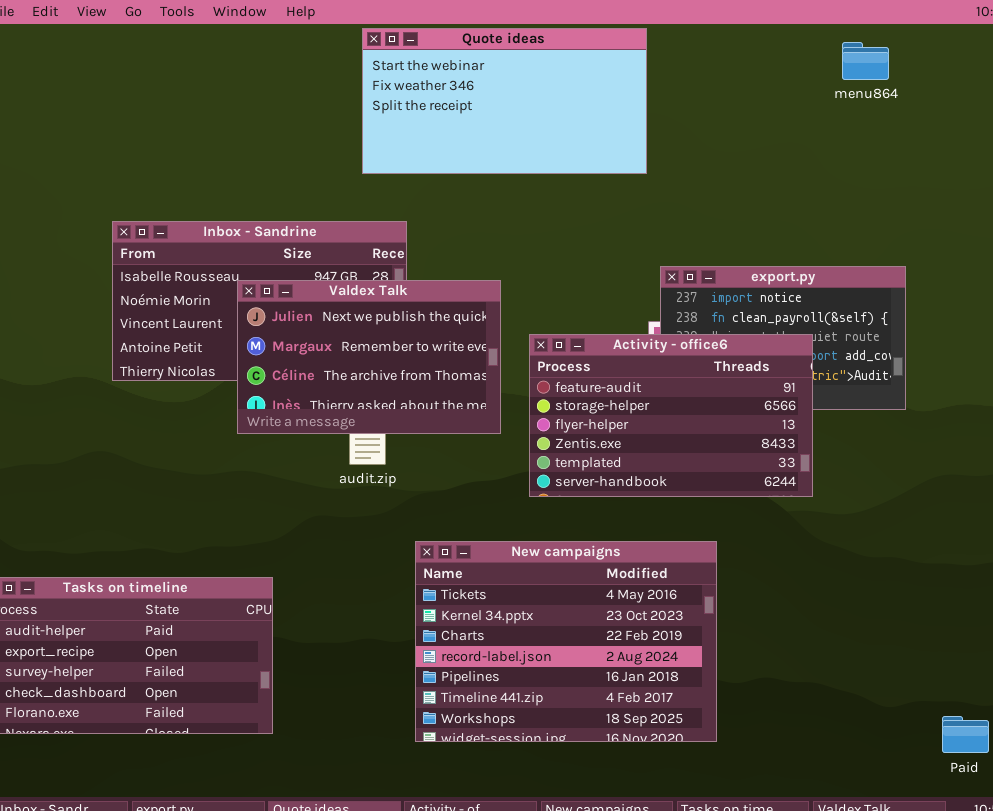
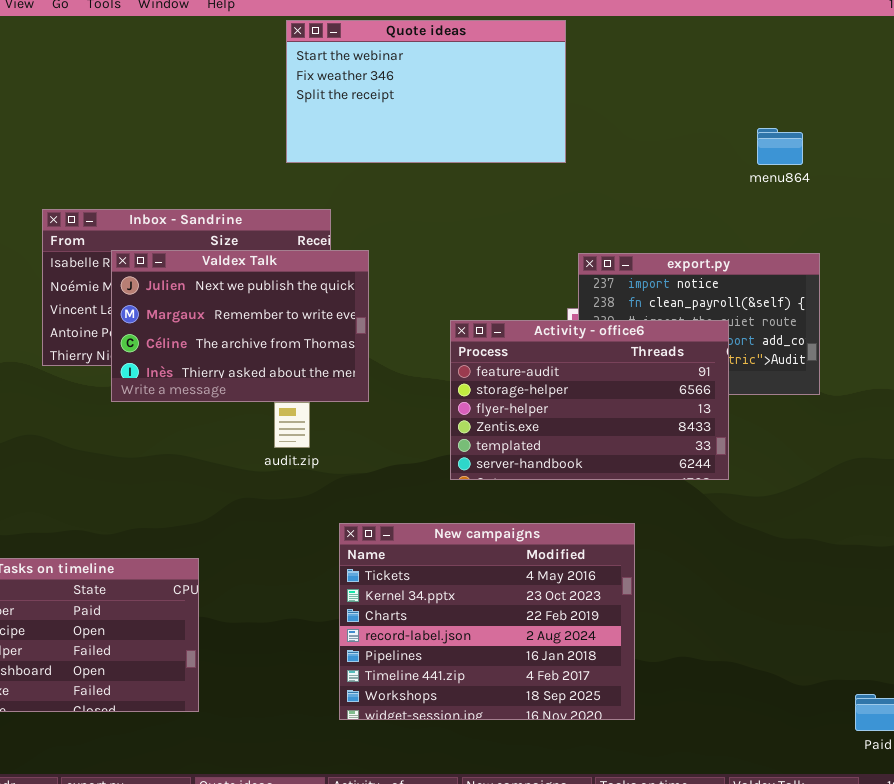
menu864: [842,42,889,80] -> [757,128,803,165], moved
Valdex Talk: [237,280,501,434] -> [111,250,369,402], moved

